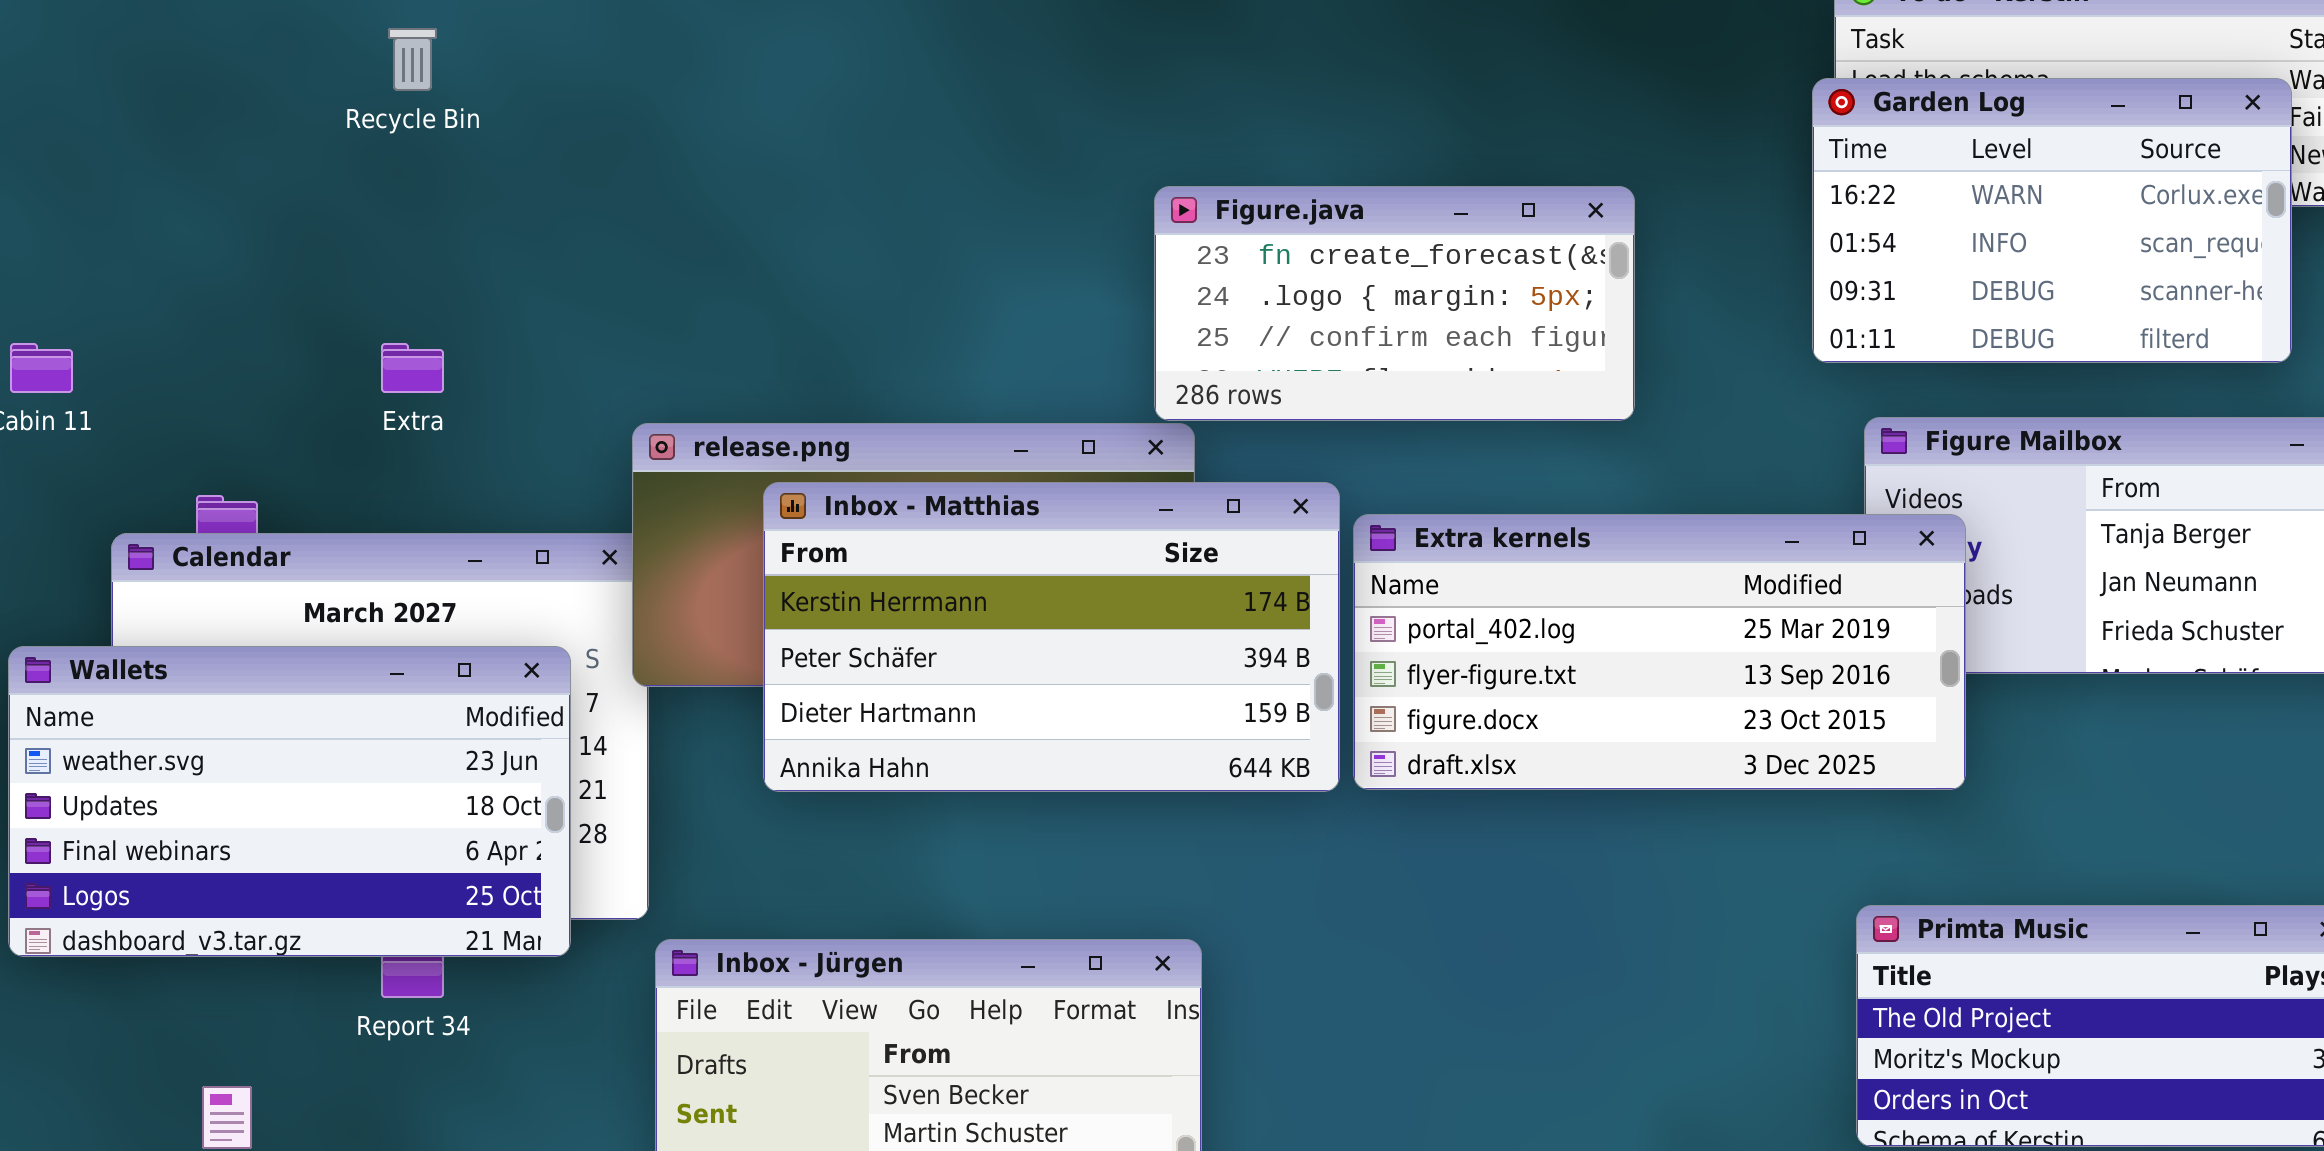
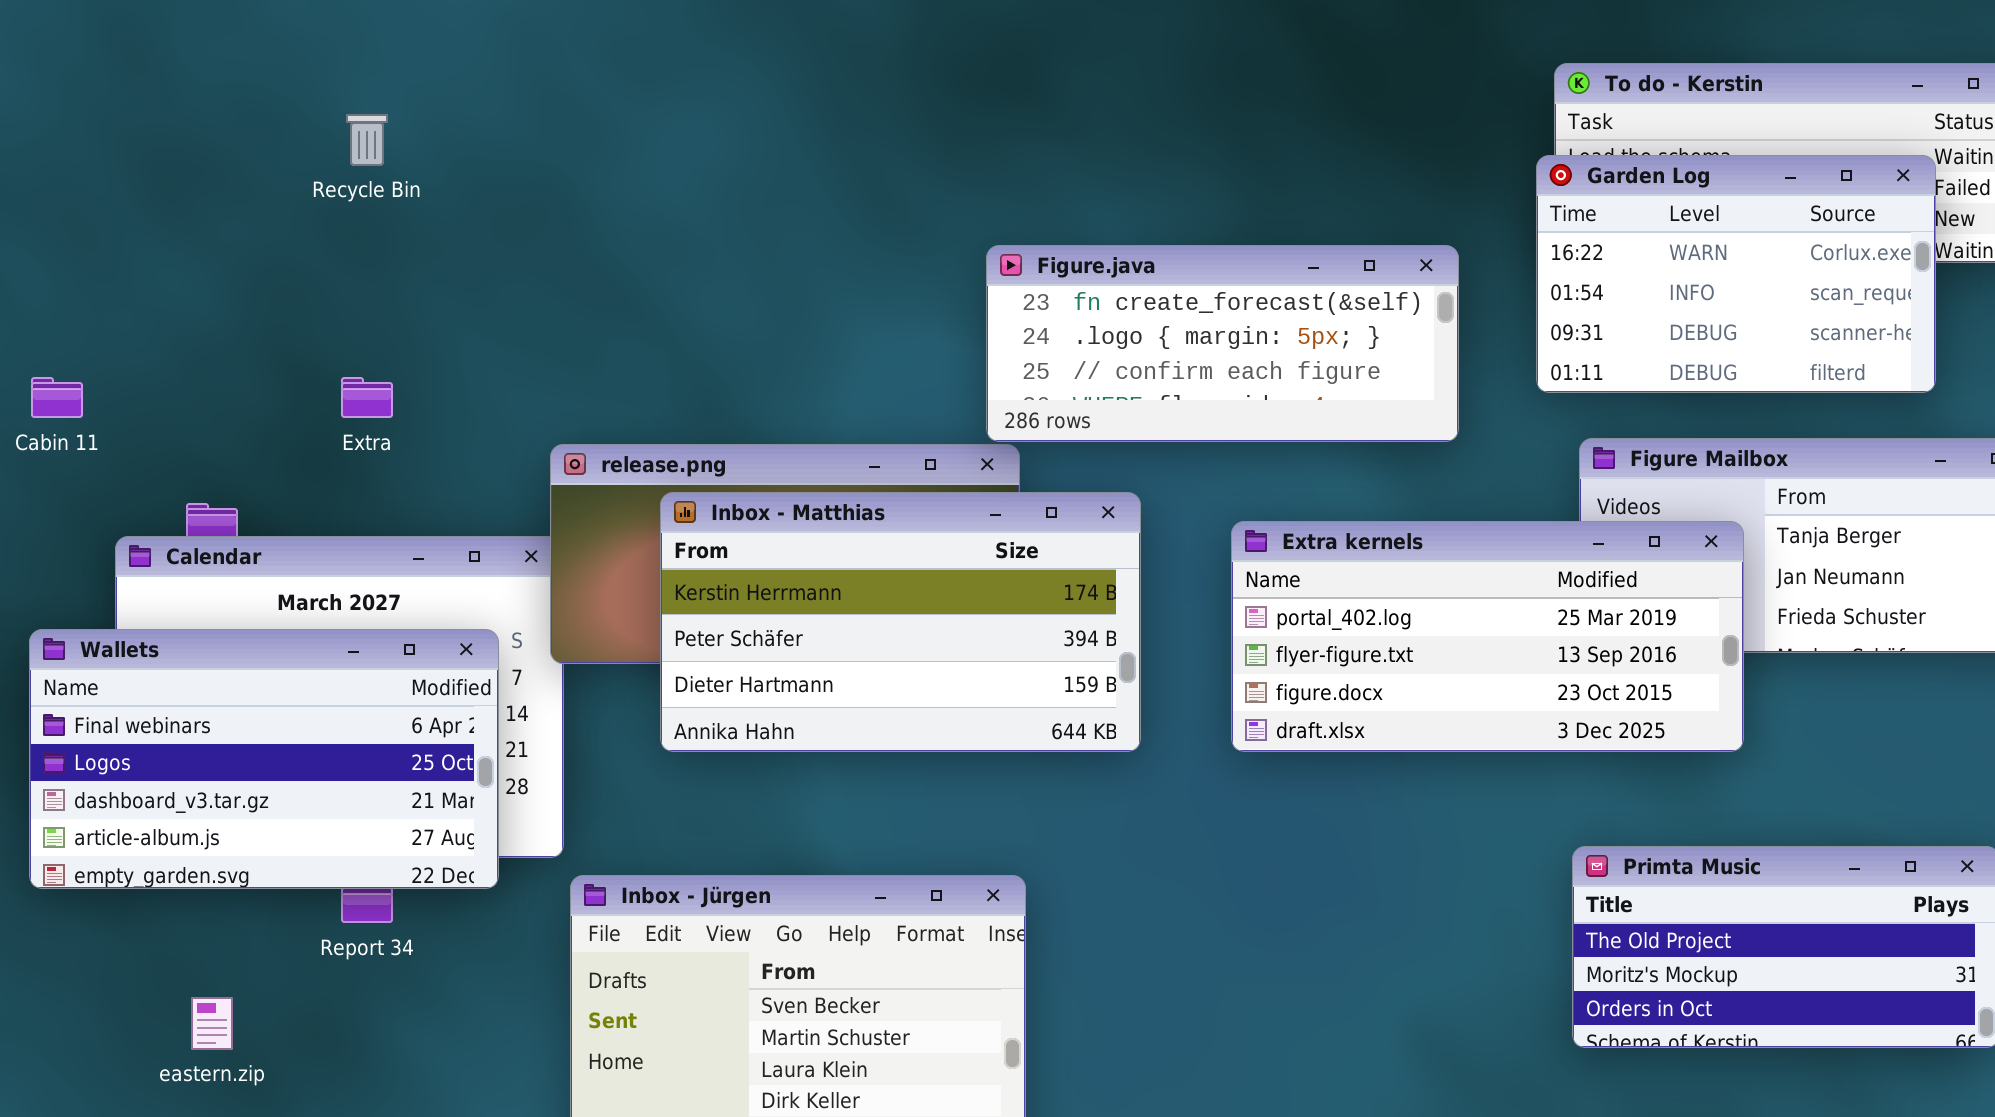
Figure.java: [1154,186,1635,421] -> [986,245,1459,442], resized
Extra kernels: [1353,514,1966,790] -> [1231,521,1744,752], moved
Wallets: [8,646,571,957] -> [29,629,499,889], scrolled down 2 rows

